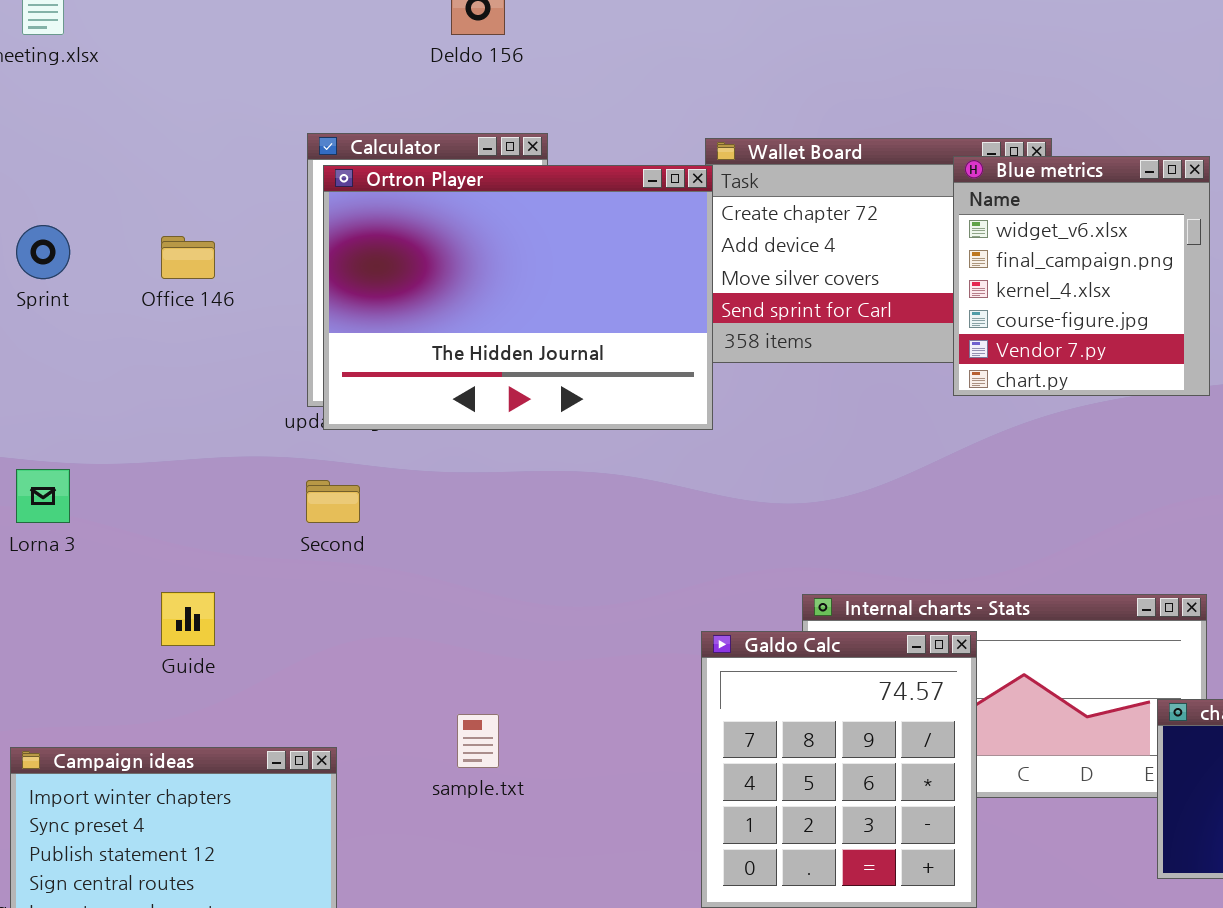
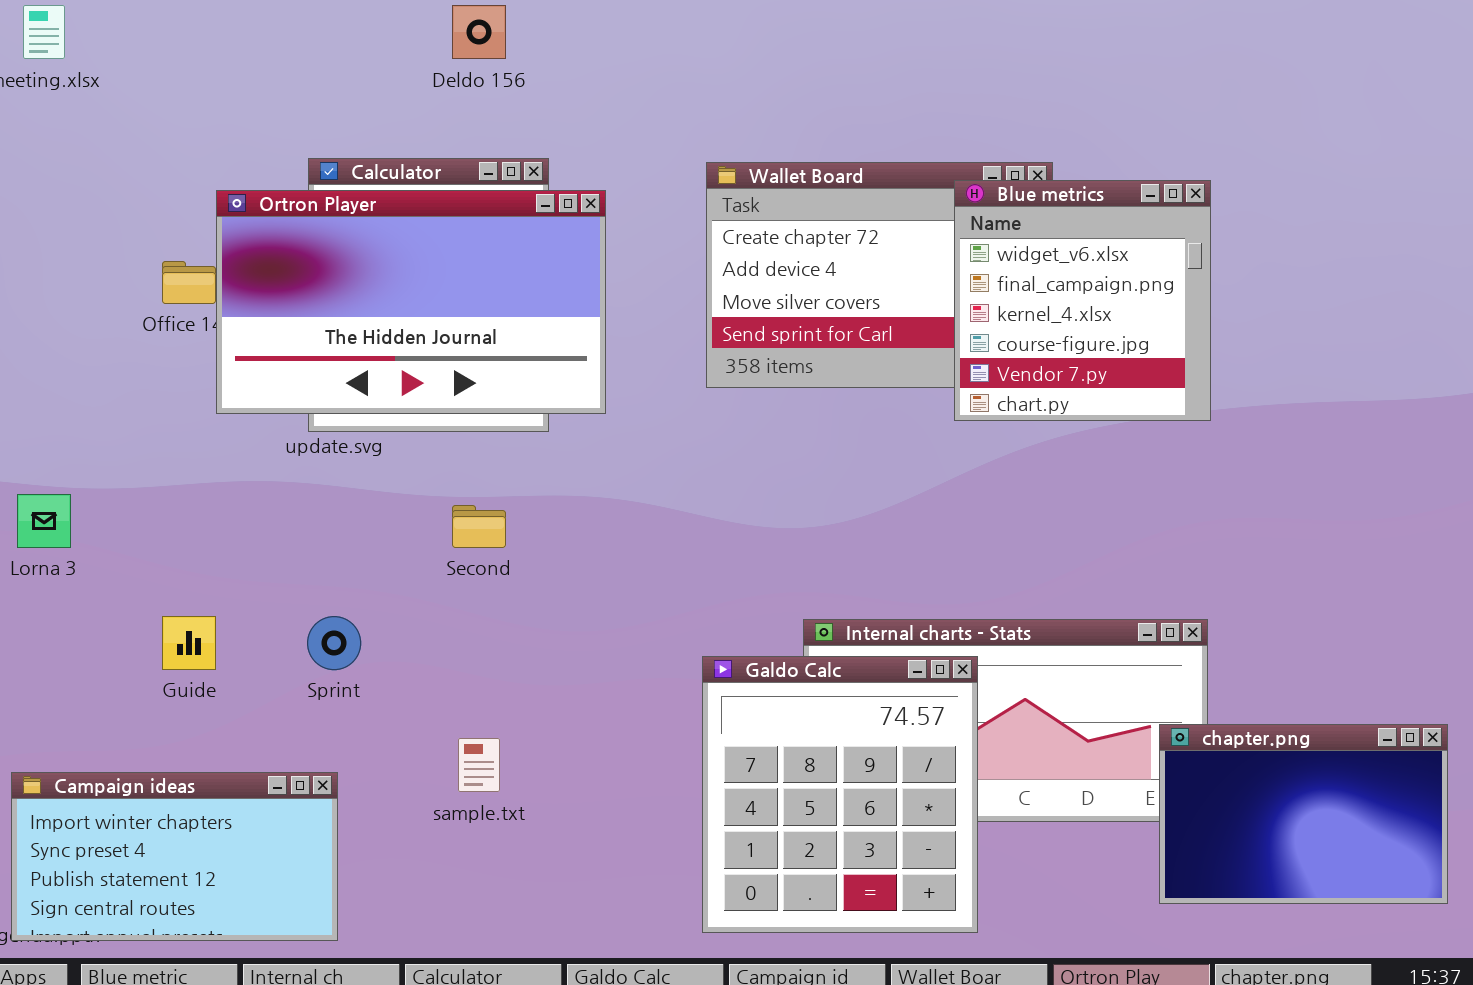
Ortron Player: [323,165,713,430] -> [216,190,606,414], moved, resized
Sprint: [16,225,70,279] -> [307,616,361,670], moved
Second: [306,480,360,523] -> [452,505,506,548], moved

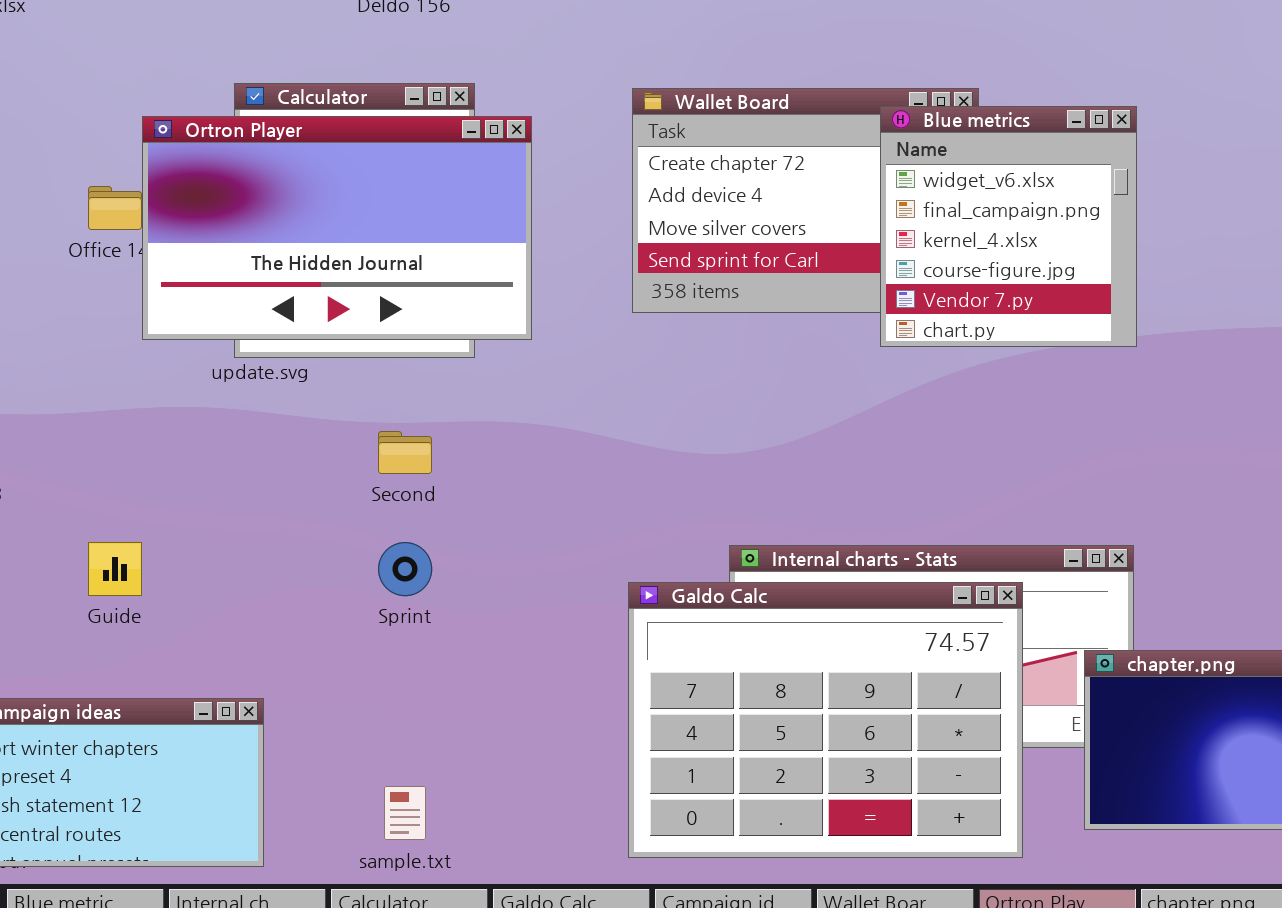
Sprint: [307,616,361,670] -> [378,542,432,596], moved
Galdo Calc: [702,656,978,933] -> [628,582,1023,858], resized
sample.txt: [458,738,500,792] -> [384,786,426,840], moved

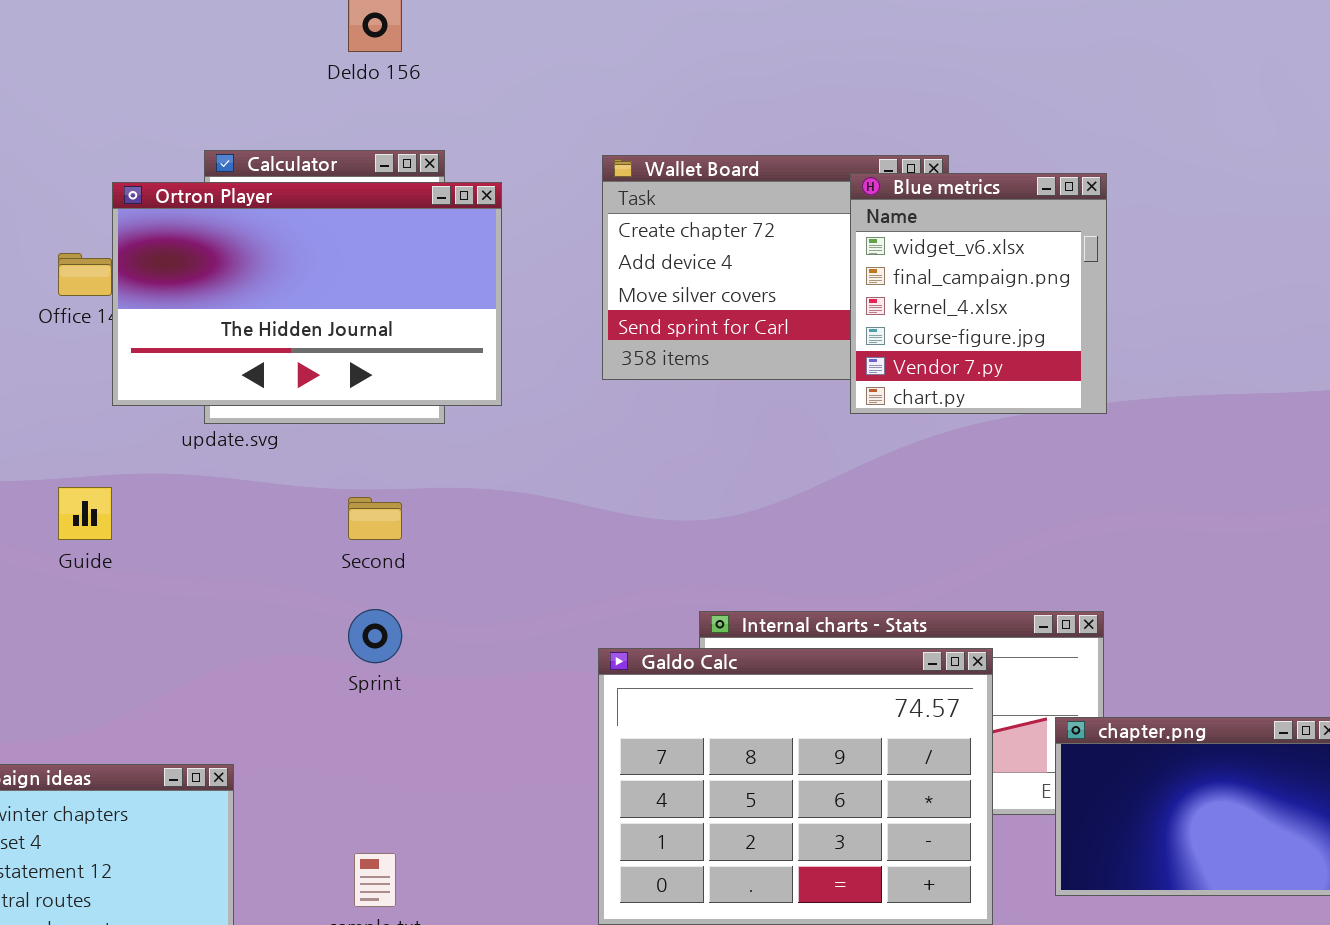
Guide: [88,542,142,596] -> [58,487,112,540], moved

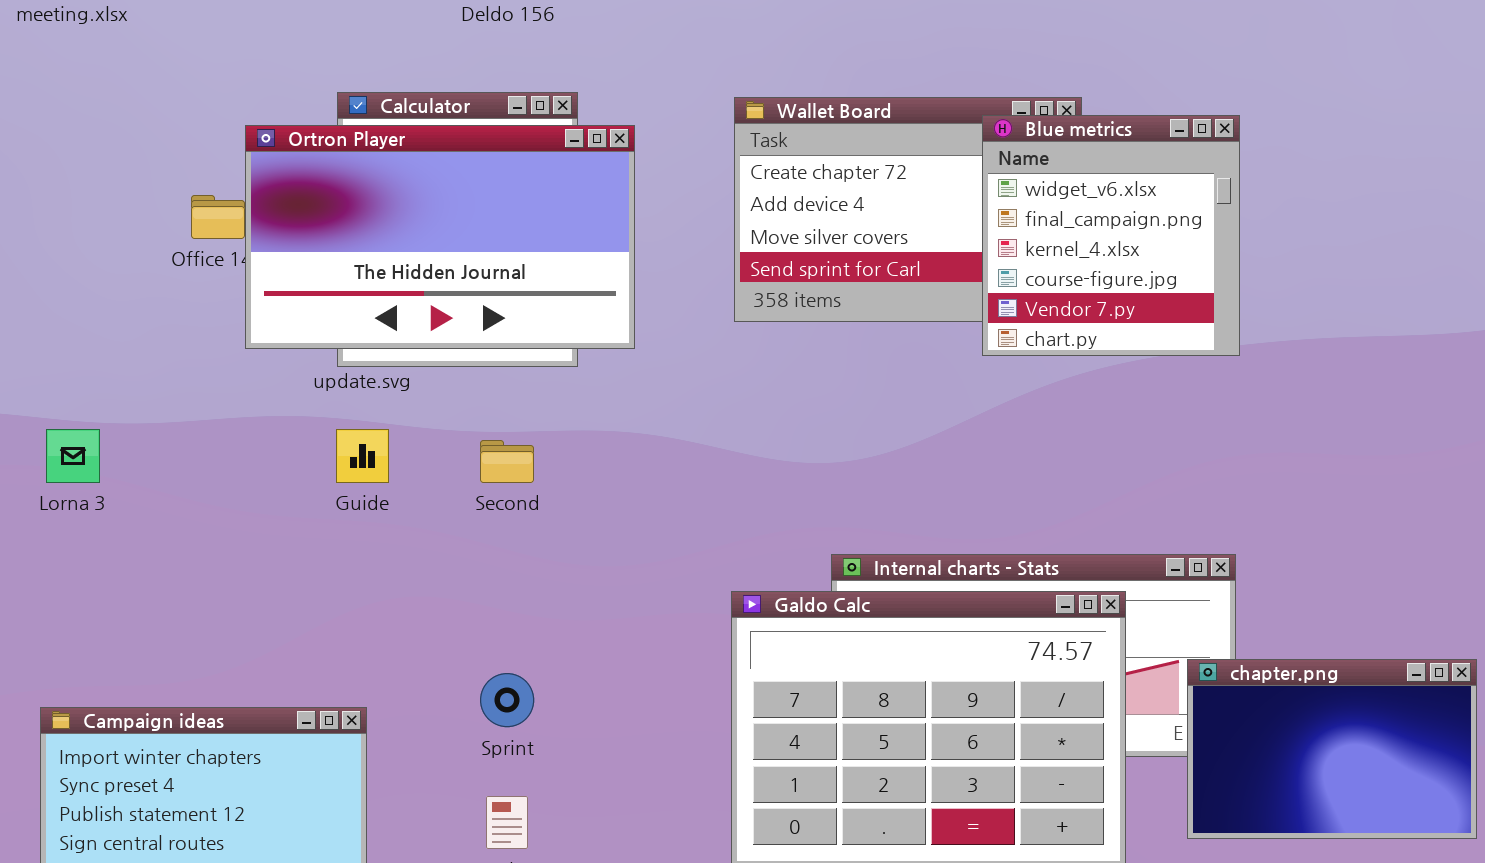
Guide: [58,487,112,540] -> [336,429,389,483], moved
Sprint: [348,609,402,663] -> [480,673,534,727], moved

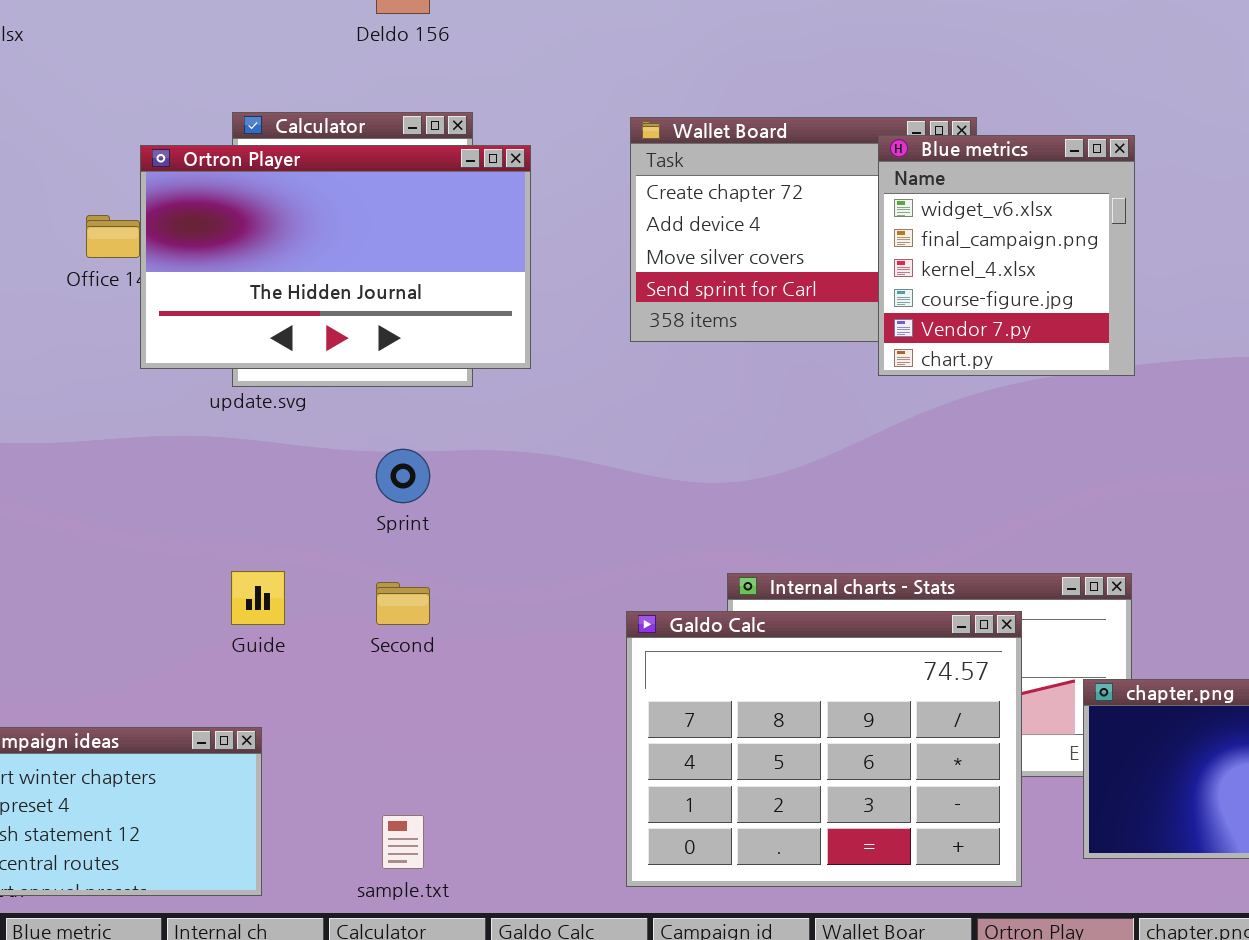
Guide: [336,429,389,483] -> [231,571,285,625], moved
Second: [480,440,534,483] -> [376,582,430,625], moved
Sprint: [480,673,534,727] -> [376,449,430,503], moved

